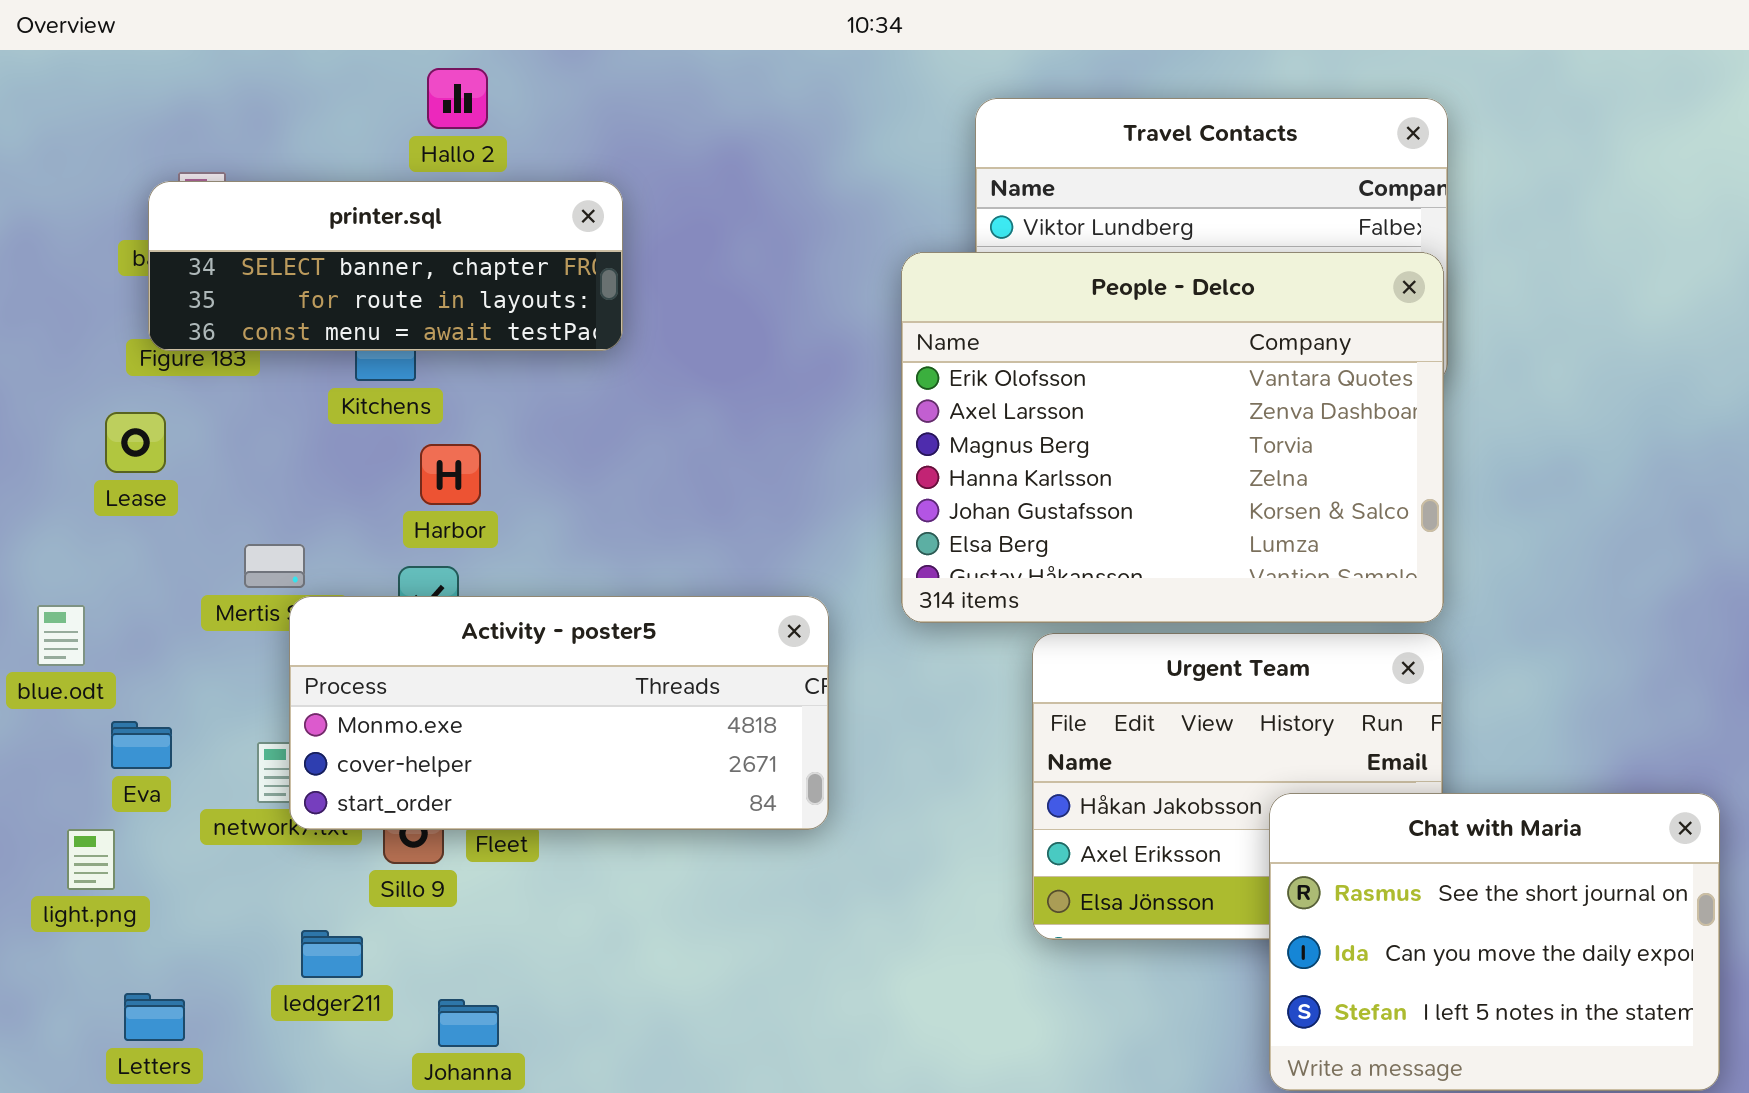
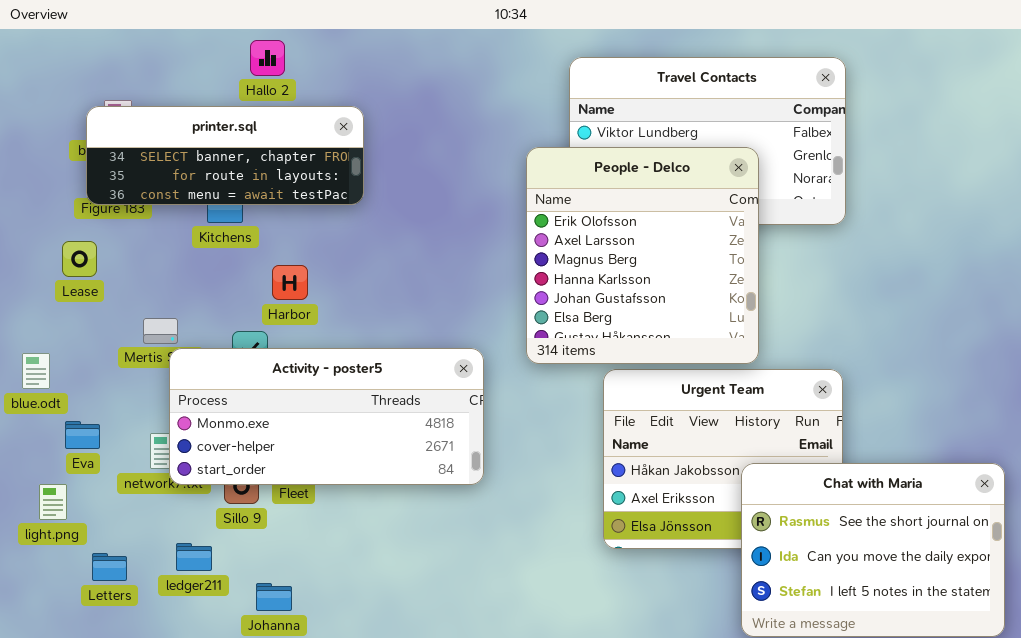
People - Delco: [901,252,1444,623] -> [526,147,759,364], resized
Harbor: [420,444,481,505] -> [272,265,308,300], moved
Letters: [124,993,185,1041] -> [92,553,127,581], moved

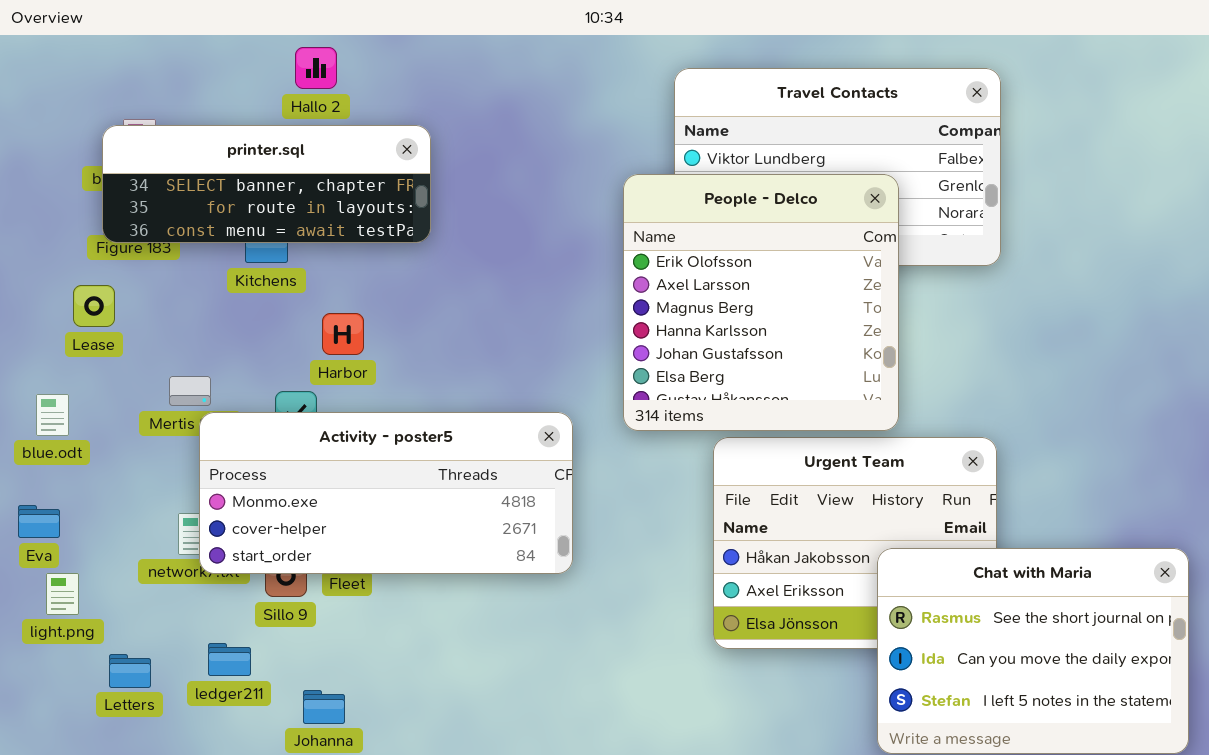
blue.odt: [22,353,50,389] -> [36,394,69,436], moved
Eva: [65,421,100,449] -> [18,505,60,538], moved

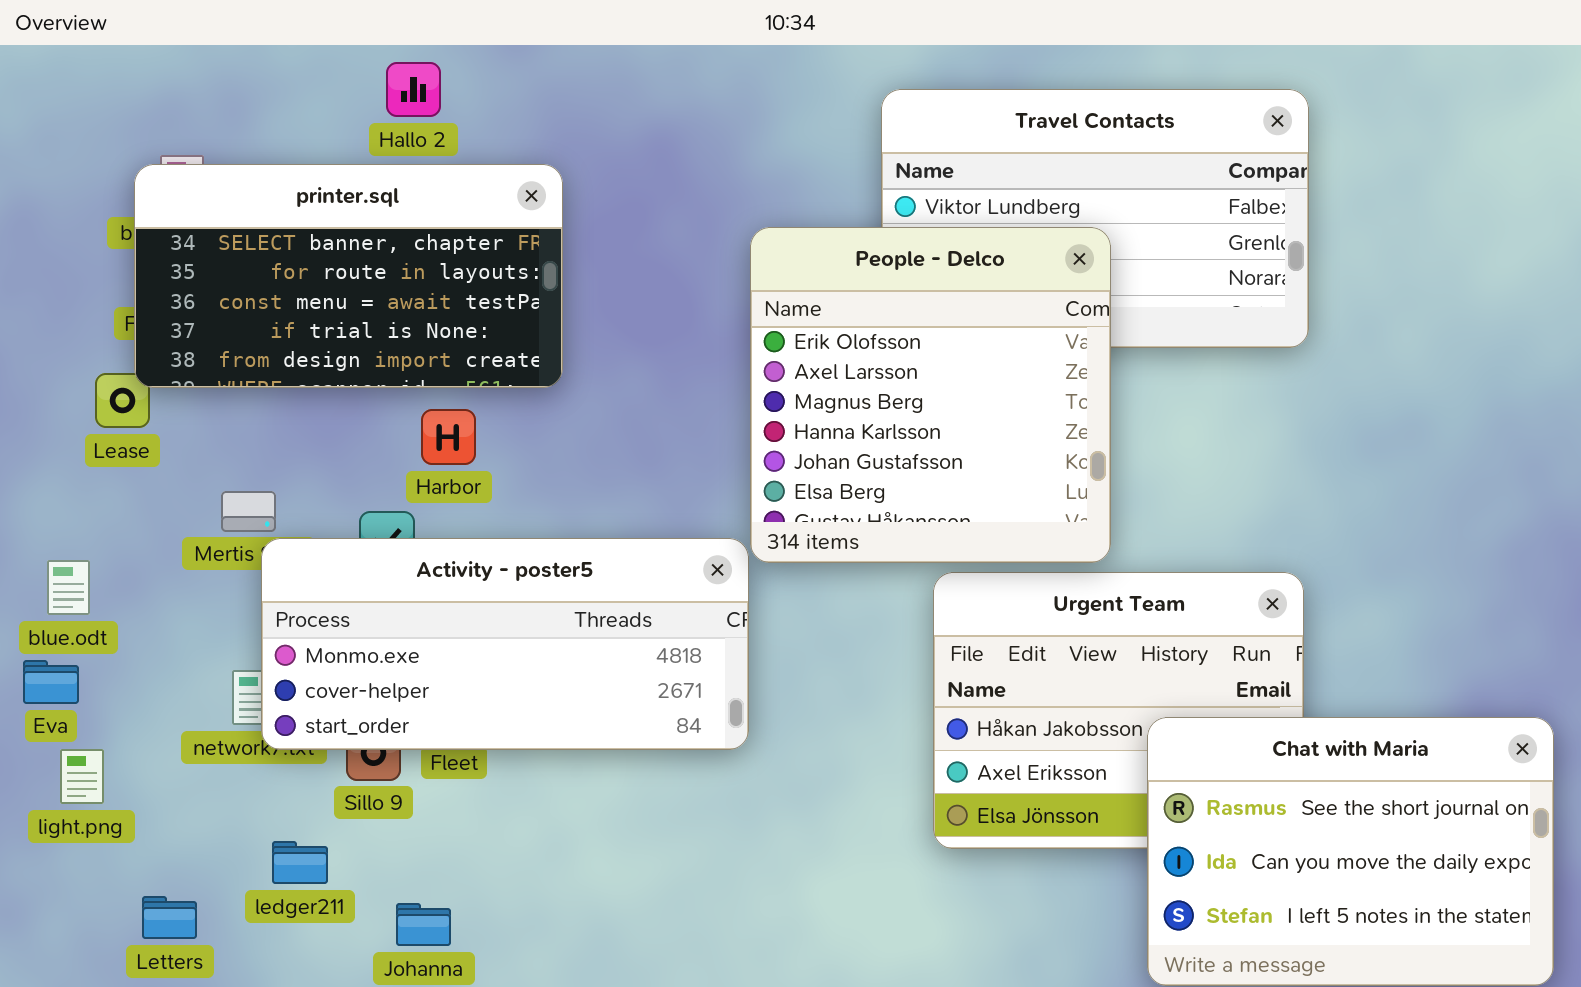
printer.sql: [102,125,431,243] -> [134,164,563,388], resized
People - Delco: [623,174,899,431] -> [750,227,1111,563], moved
blue.odt: [36,394,69,436] -> [47,560,90,615], moved
Letters: [109,654,151,688] -> [142,896,197,939], moved

